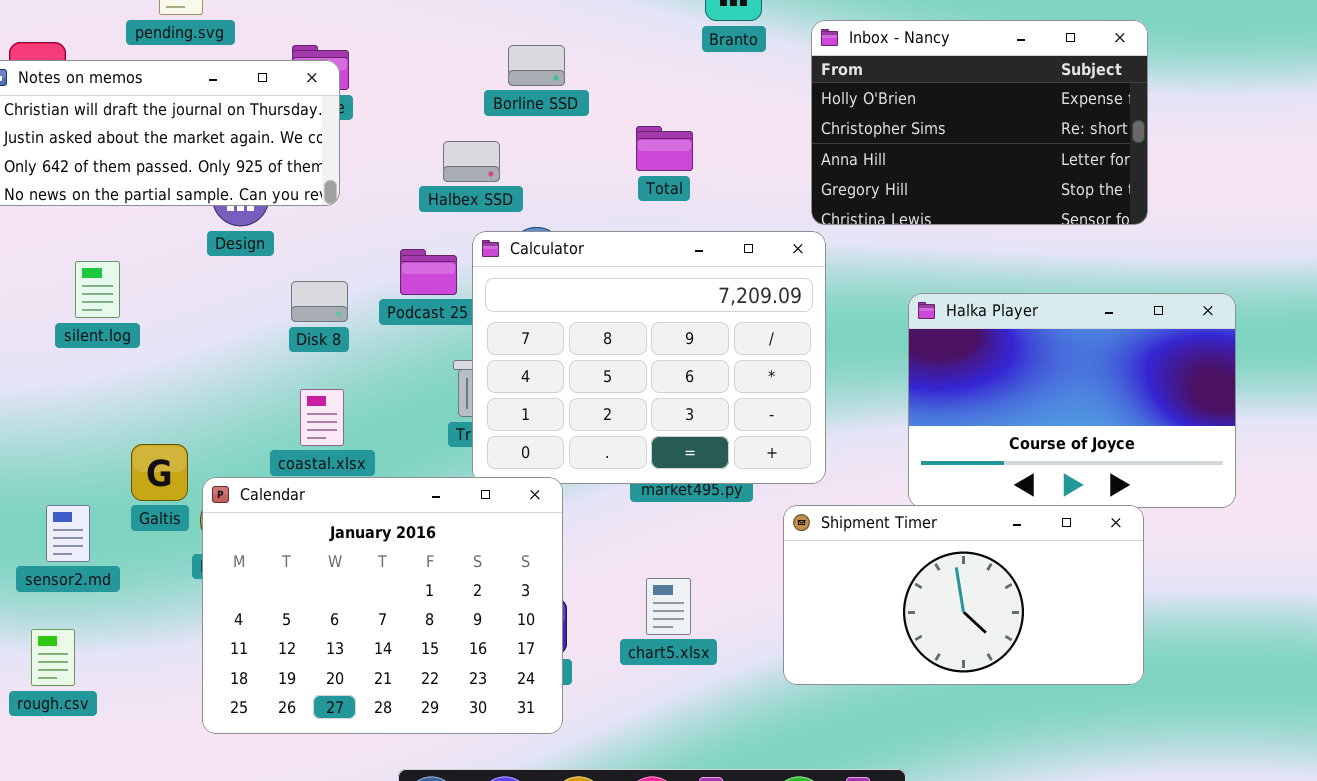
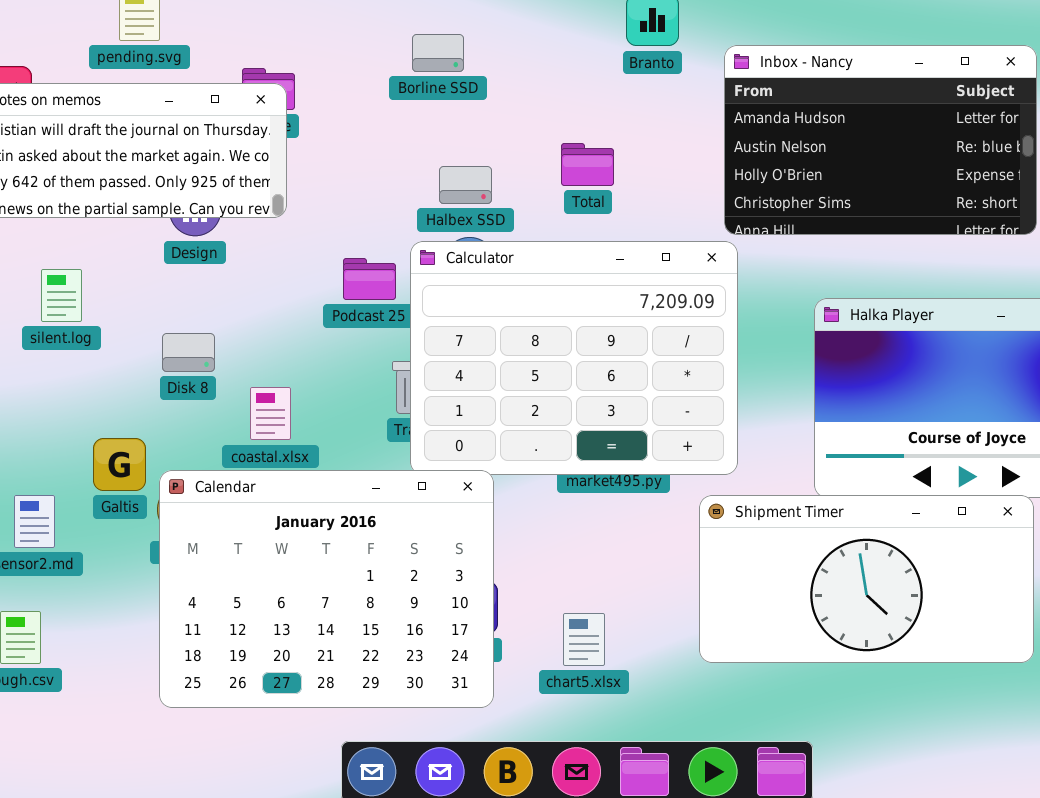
Inbox - Nancy: [811,20,1148,225] -> [724,45,1037,235], scrolled up 2 rows
Borline SSD: [508,45,565,86] -> [412,34,464,72], moved
Halbex SSD: [443,141,500,182] -> [439,166,492,204], moved
Disk 8: [291,281,348,322] -> [162,333,215,372], moved
chart5.xlsx: [646,578,691,635] -> [563,613,605,666], moved

